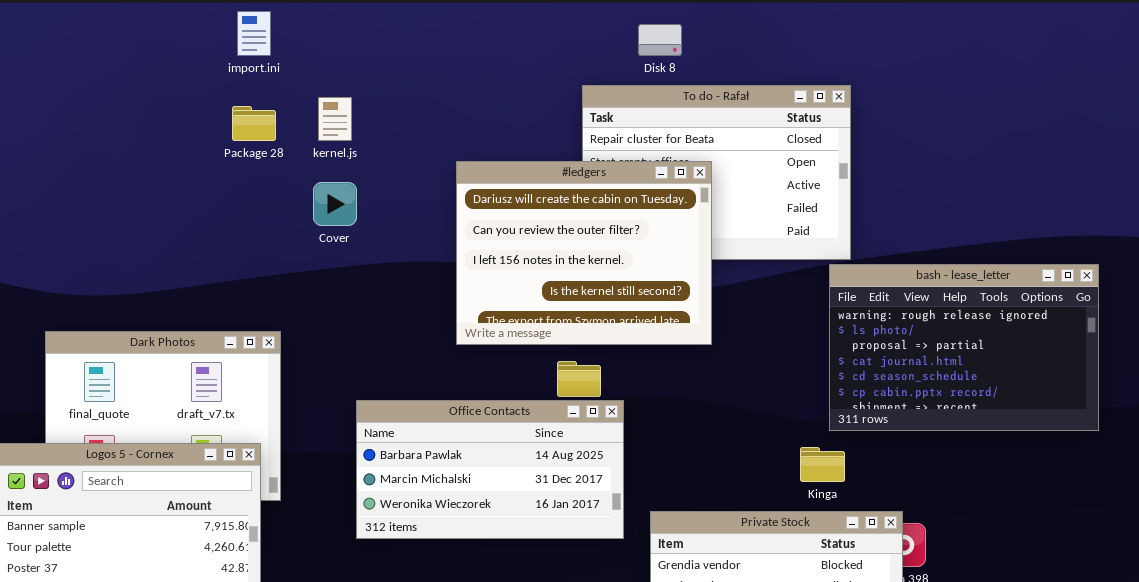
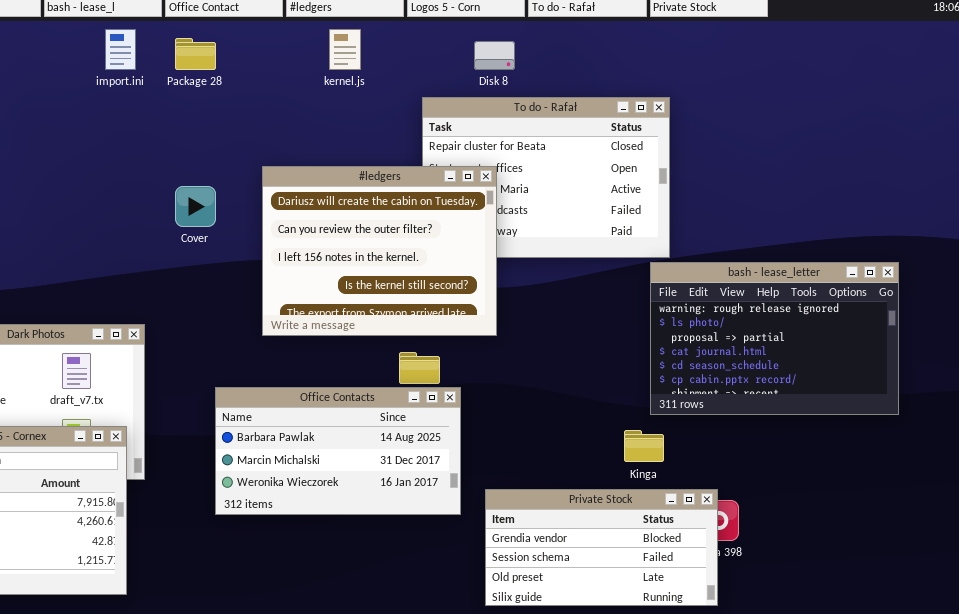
kernel.js: [318,97,352,141] -> [329,29,361,70], moved
Package 28: [232,106,276,141] -> [175,38,216,70], moved
#ledgers: [456,161,712,345] -> [262,166,497,336], moved

